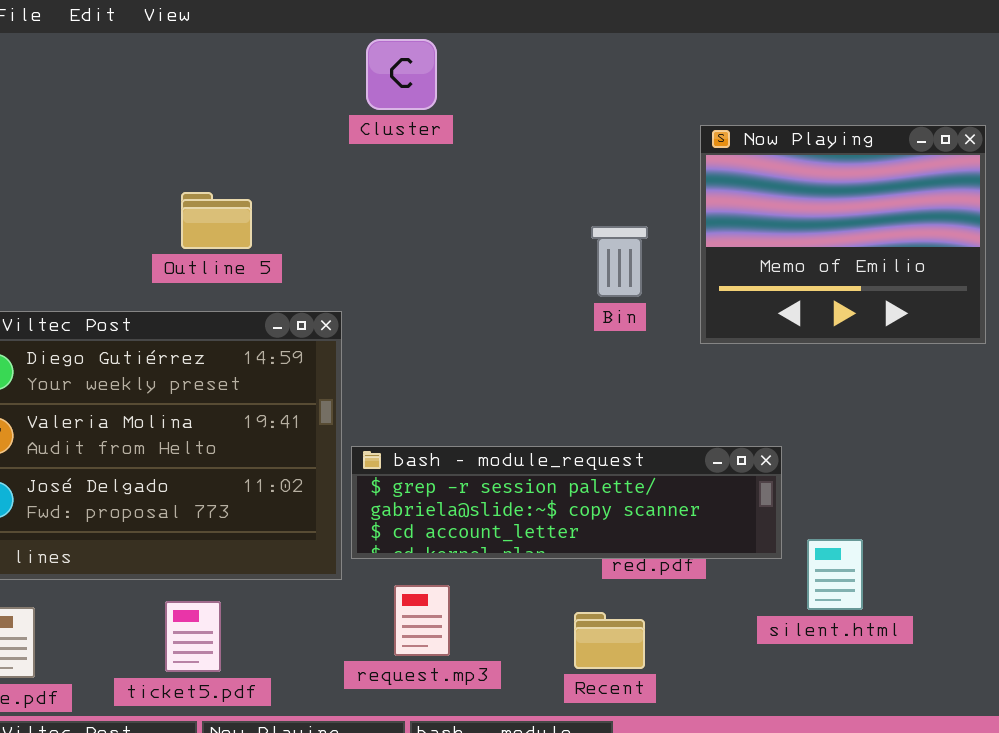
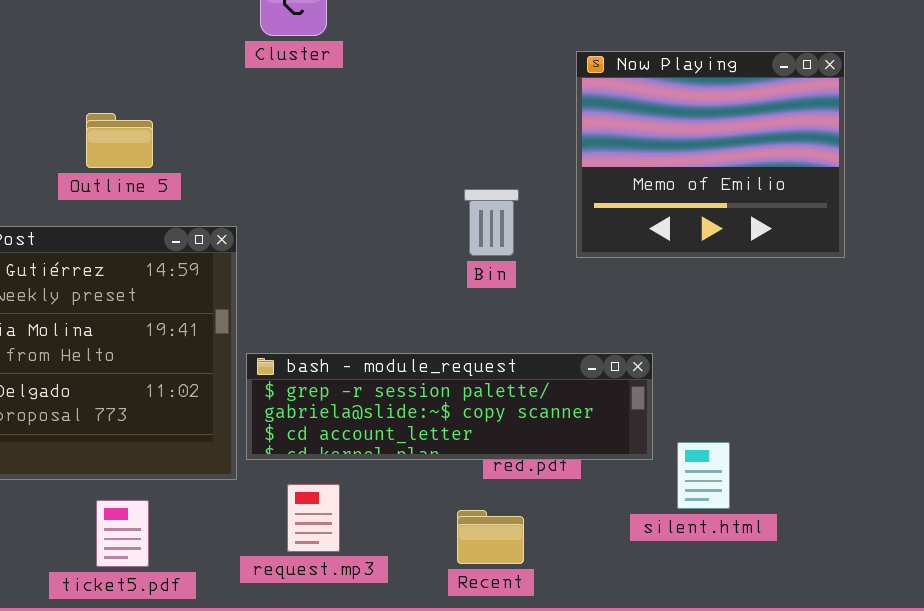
Bin: [591,226,648,297] -> [464,189,519,256], moved
ticket5.pdf: [165,601,221,672] -> [96,500,149,567], moved

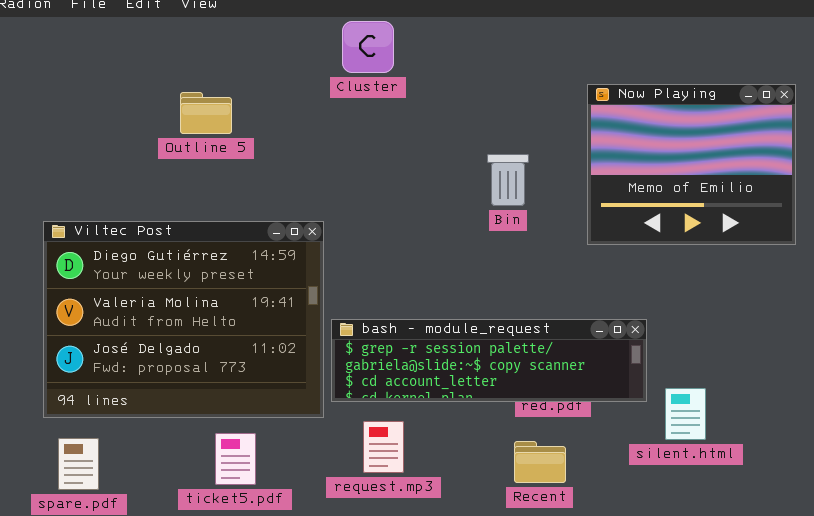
Outline 5: [86,113,153,168] -> [180,92,232,134], moved
Bin: [464,189,519,256] -> [487,154,529,206], moved
Recent: [457,510,524,564] -> [514,441,566,483], moved

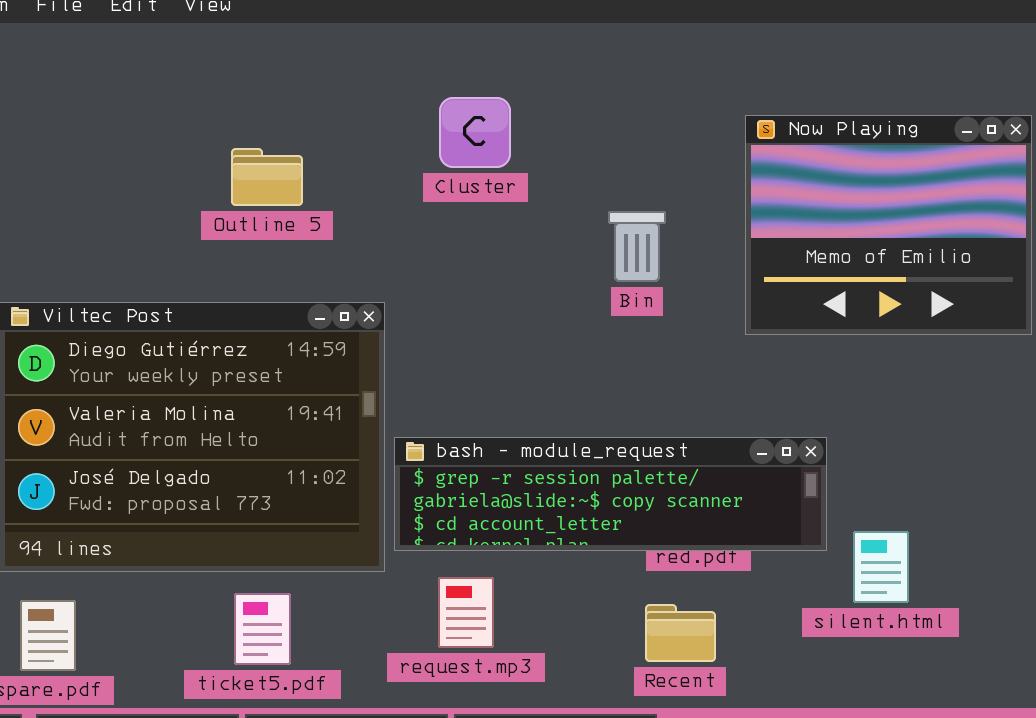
Cluster: [342,21,394,73] -> [439,97,511,168], moved
Outline 5: [180,92,232,134] -> [231,148,303,206], moved

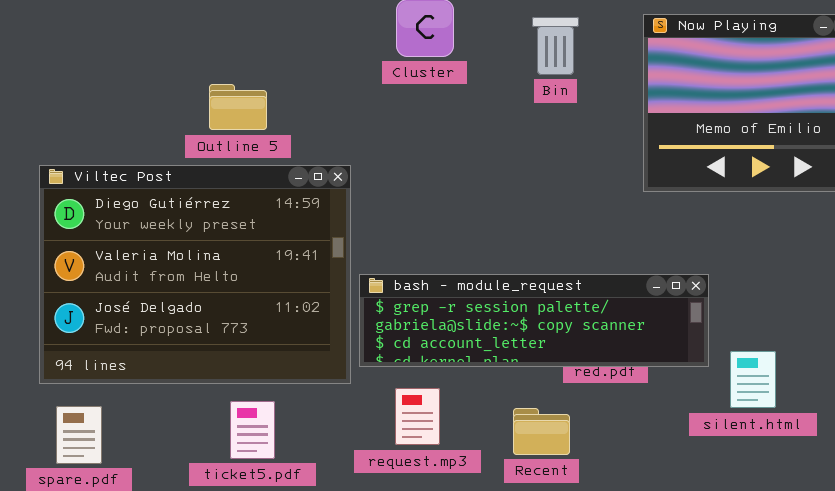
Outline 5: [231,148,303,206] -> [209,84,267,130], moved
Bin: [608,211,666,282] -> [532,17,579,75], moved
Recent: [645,604,716,662] -> [513,408,570,455], moved

